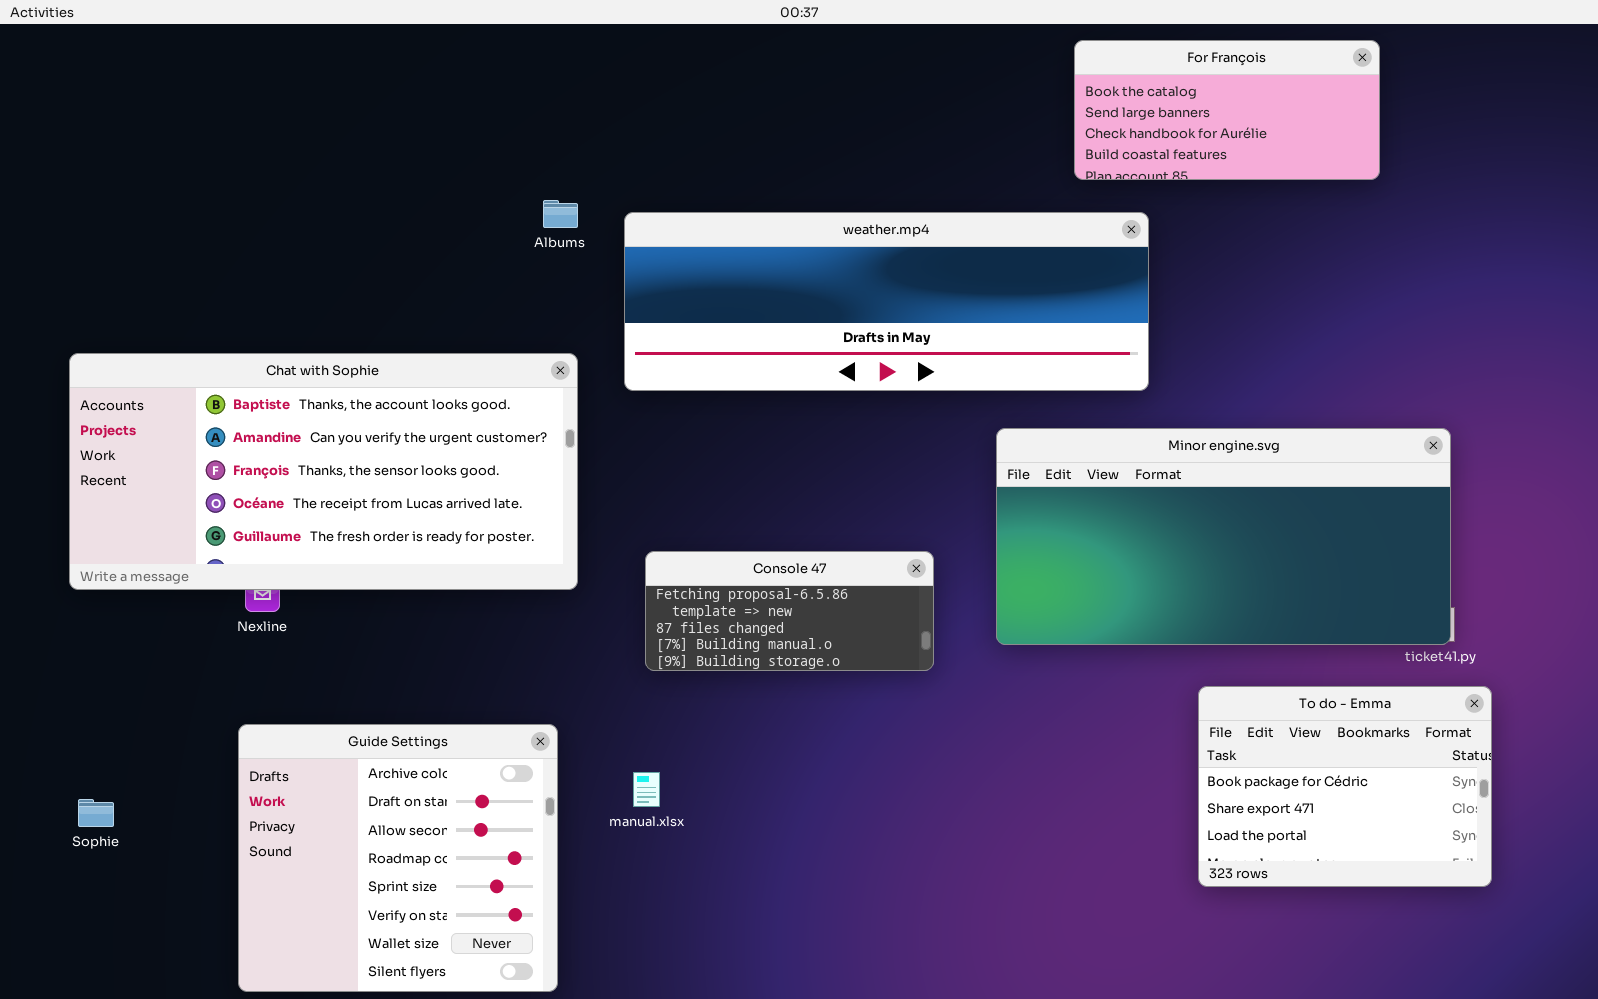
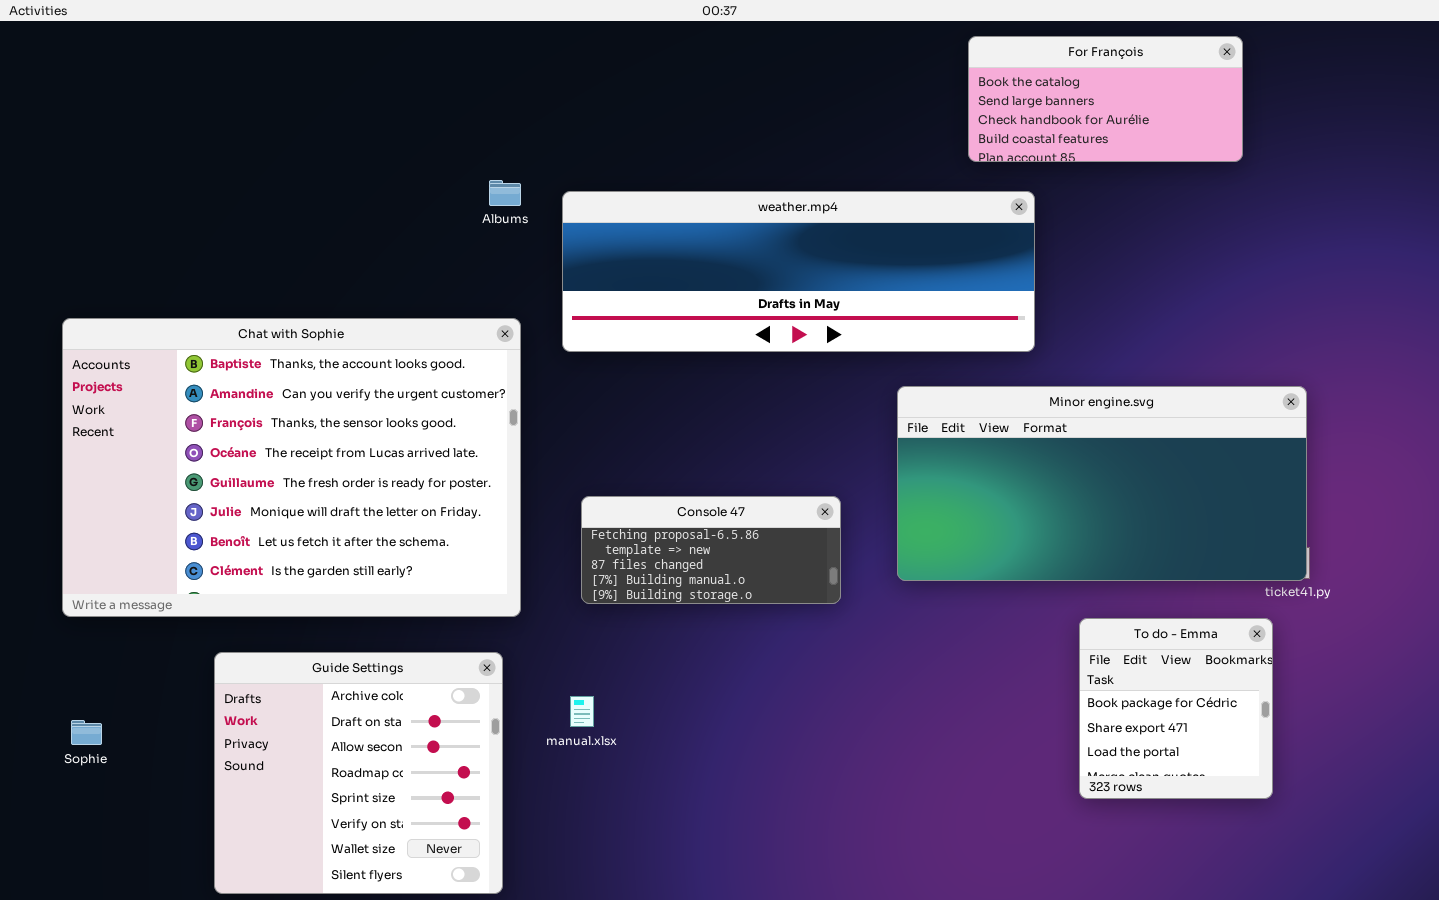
Chat with Sophie: [69,353,578,590] -> [62,318,521,617], resized
To do - Emma: [1198,686,1492,887] -> [1079,618,1273,799], resized

